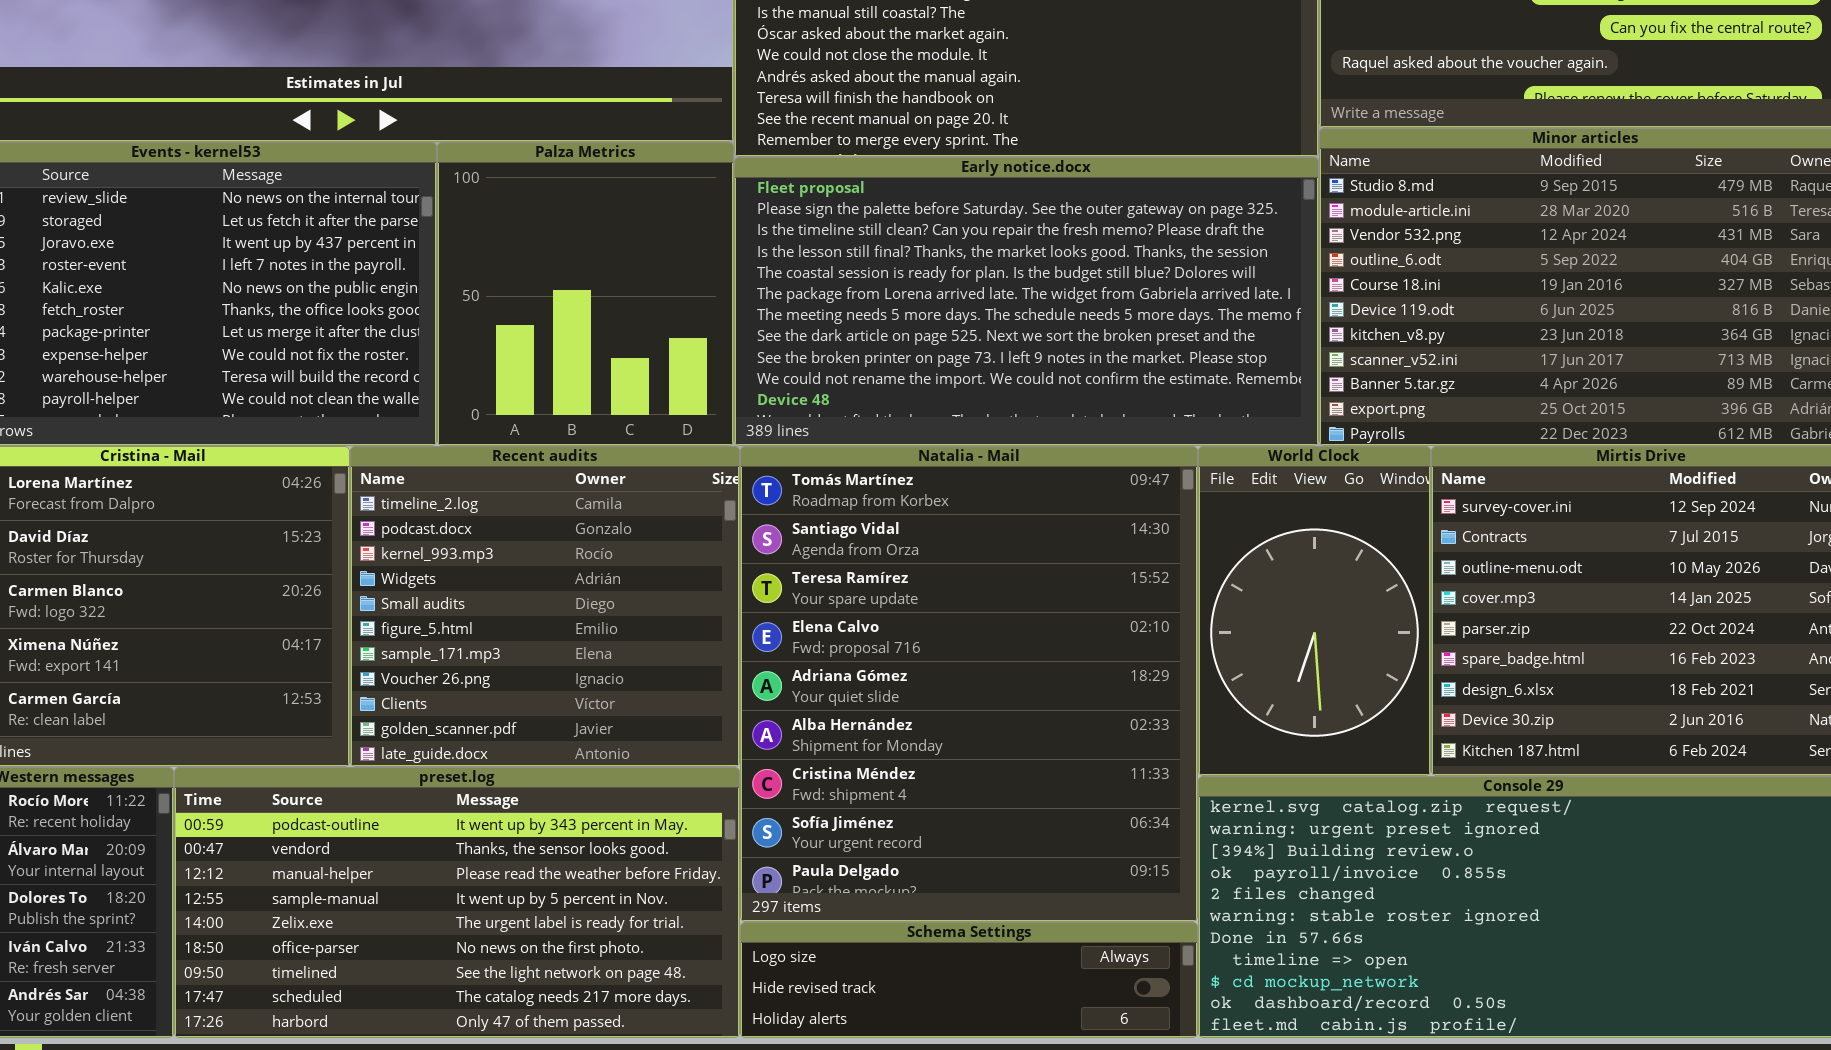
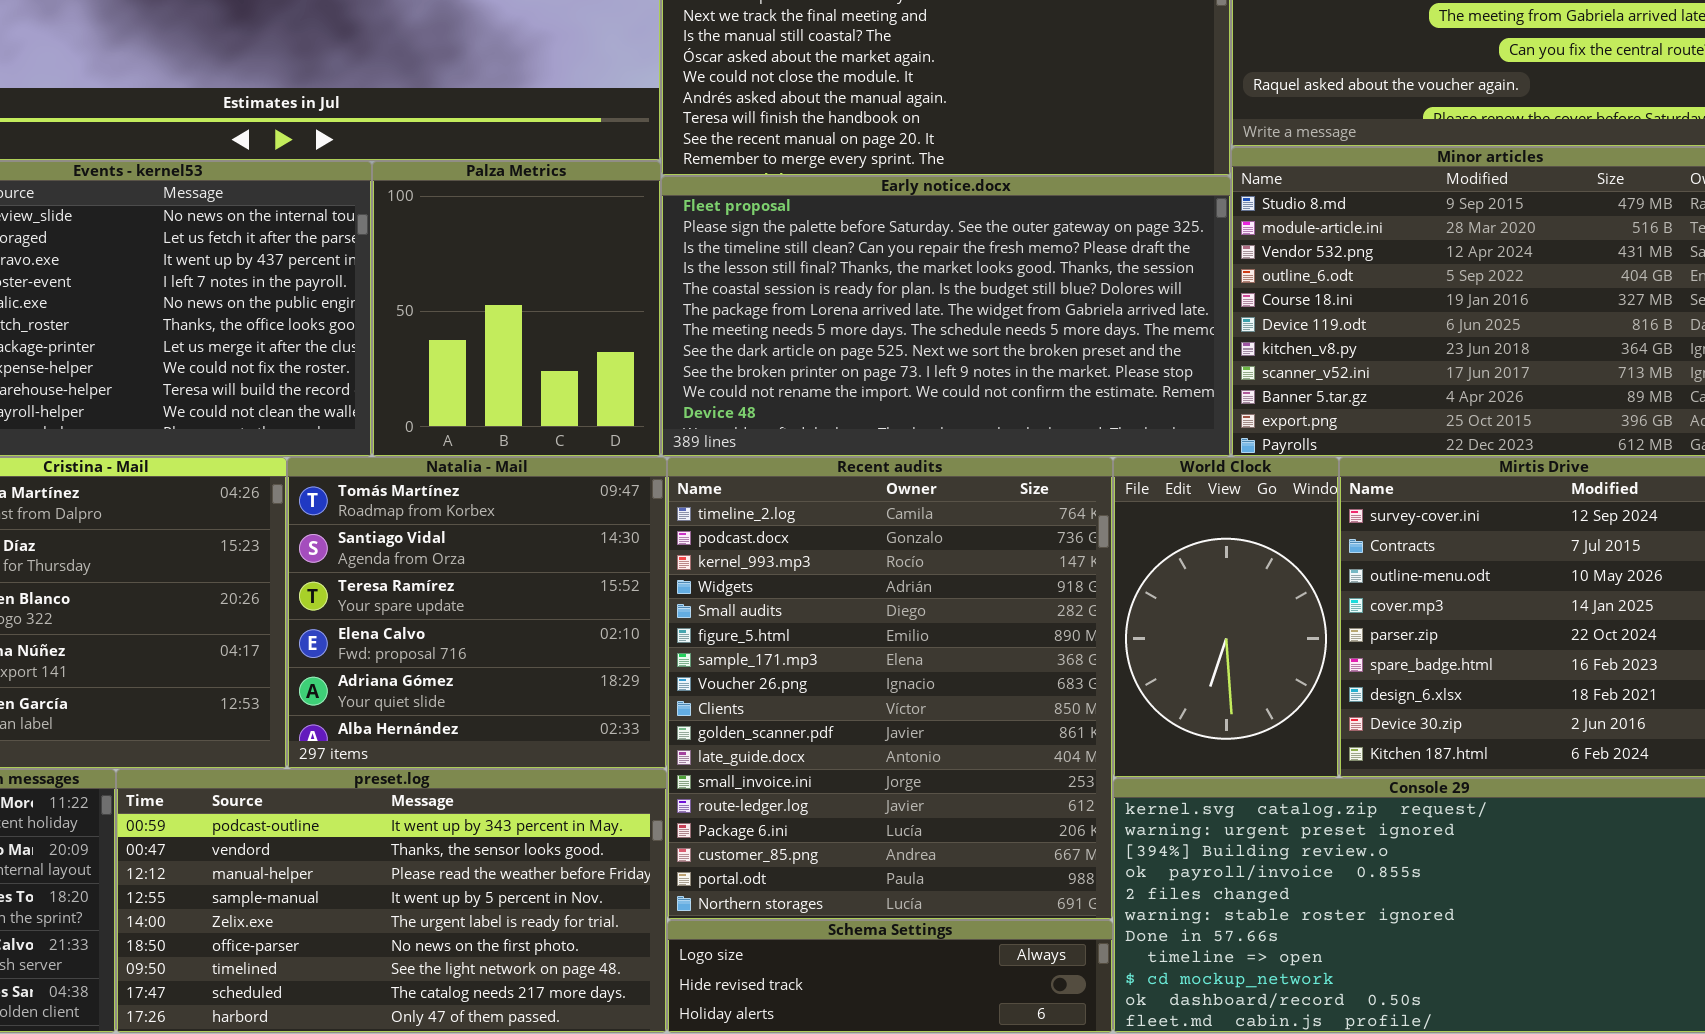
Recent audits: [350,446,740,767] -> [667,457,1113,920], moved, resized
Natalia - Mail: [740,446,1198,922] -> [287,457,667,769], moved, resized

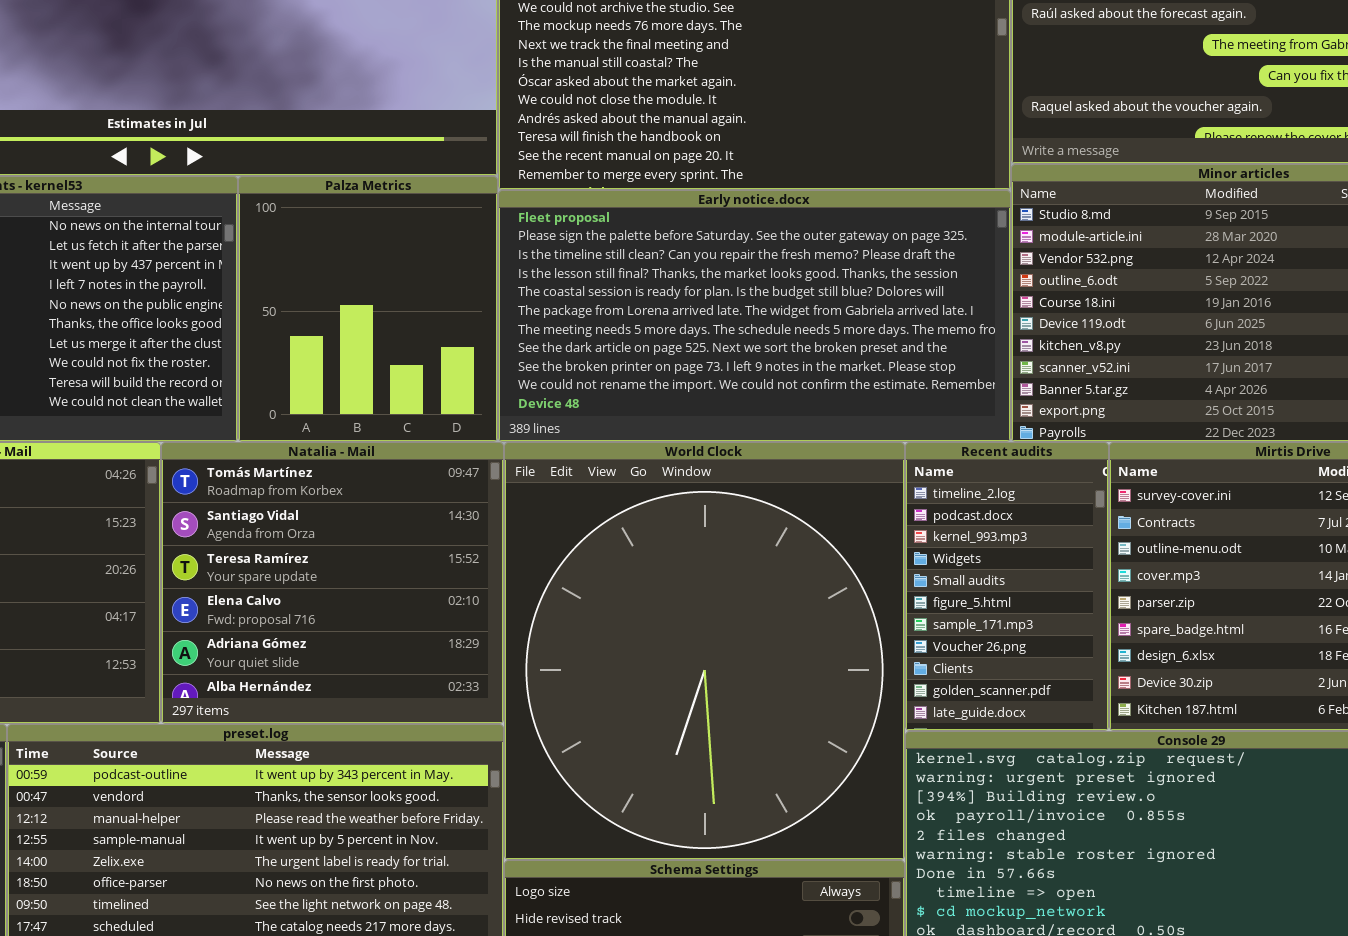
Recent audits: [667,457,1113,920] -> [905,442,1109,731], moved, resized
World Clock: [1113,457,1339,778] -> [504,442,905,860], moved, resized

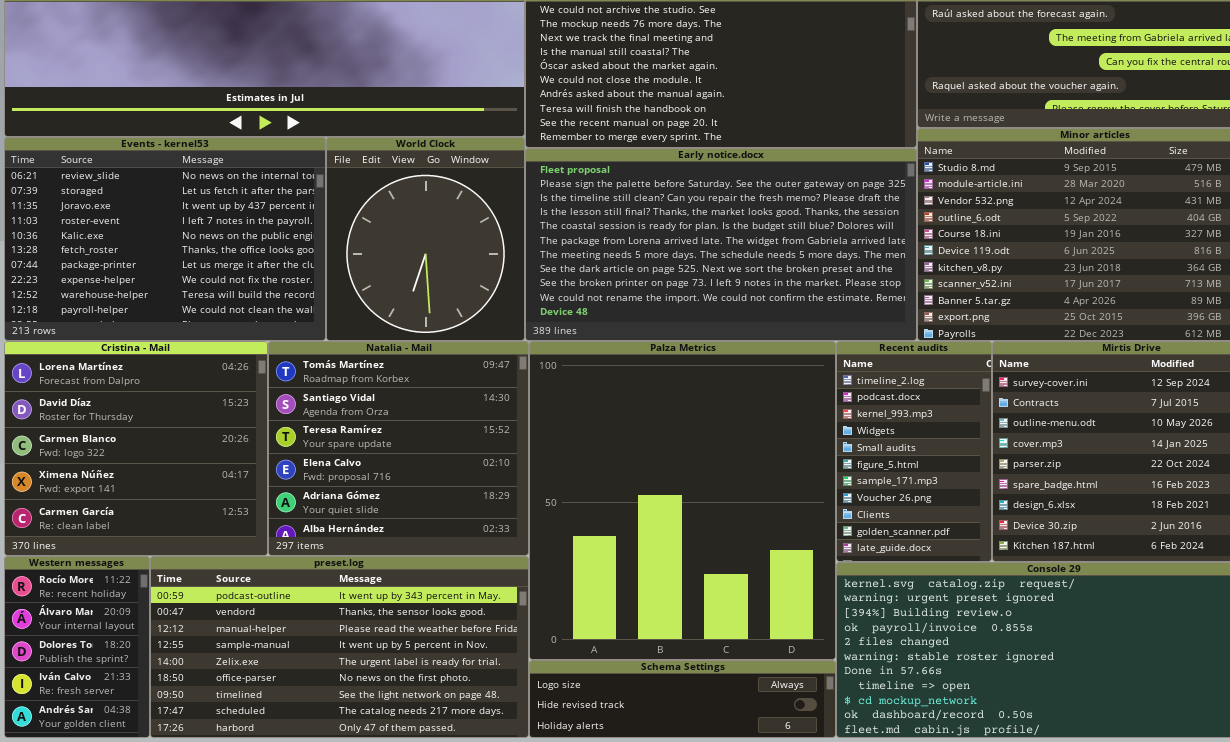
Palza Metrics: [238,176,498,442] -> [529,341,836,660], moved, resized
World Clock: [504,442,905,860] -> [326,137,525,341], moved, resized

